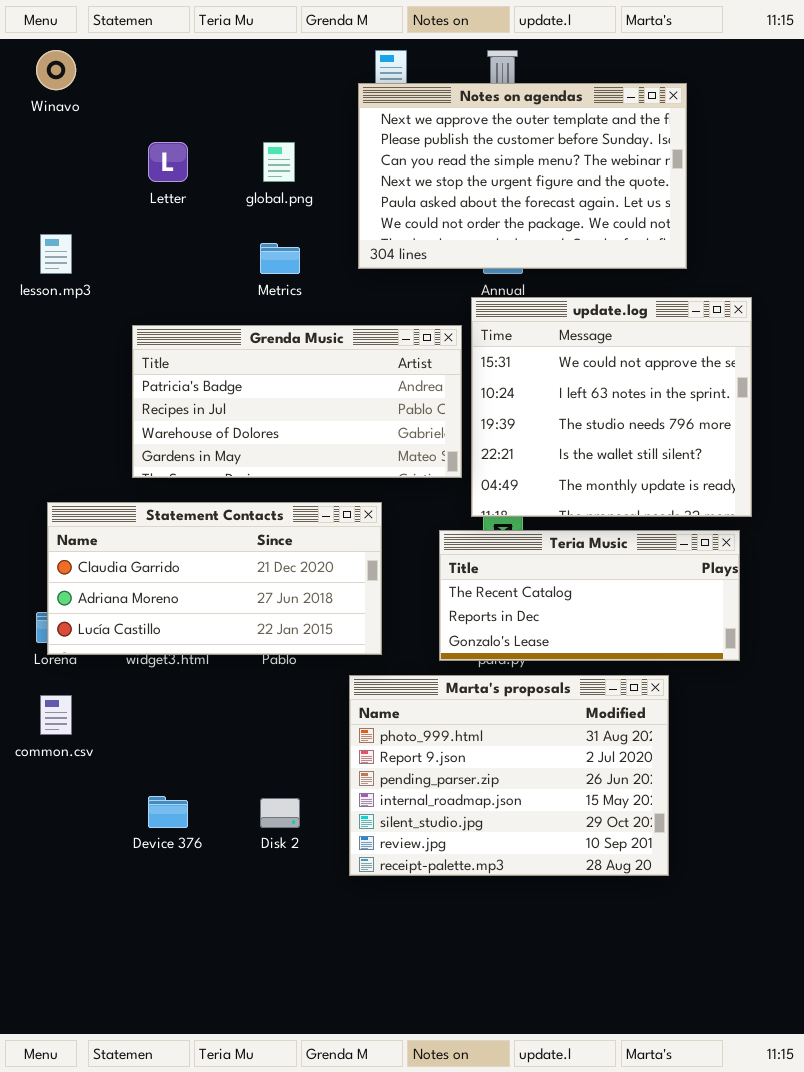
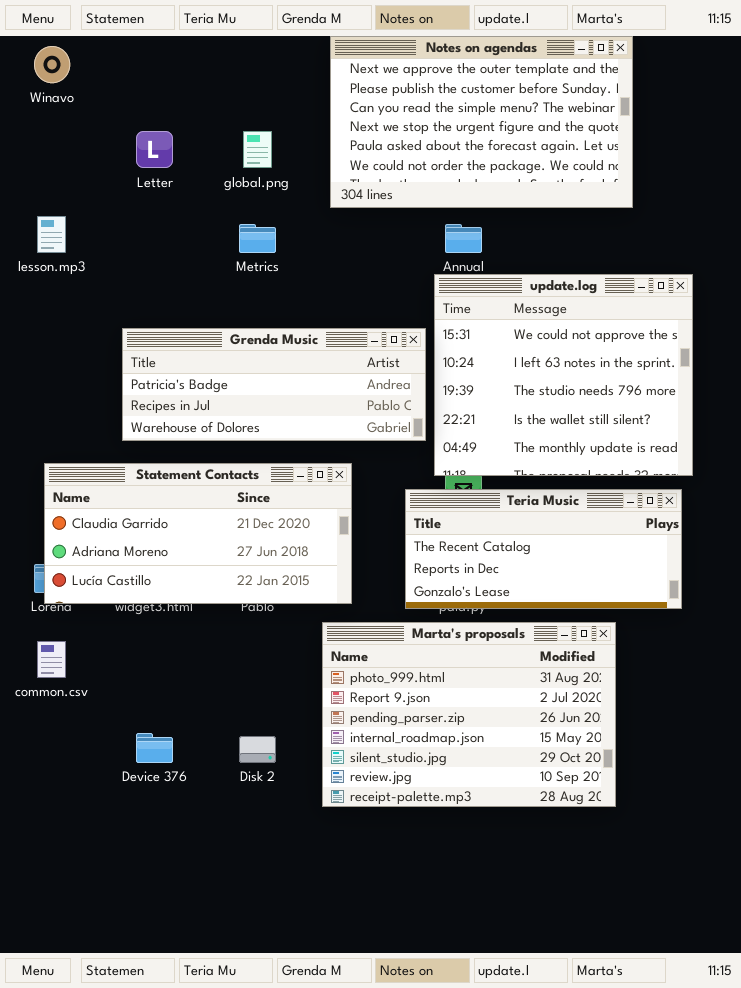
Notes on agendas: [358,83,687,269] -> [330,36,633,208], moved
Grenda Music: [132,325,462,478] -> [122,328,426,441], resized

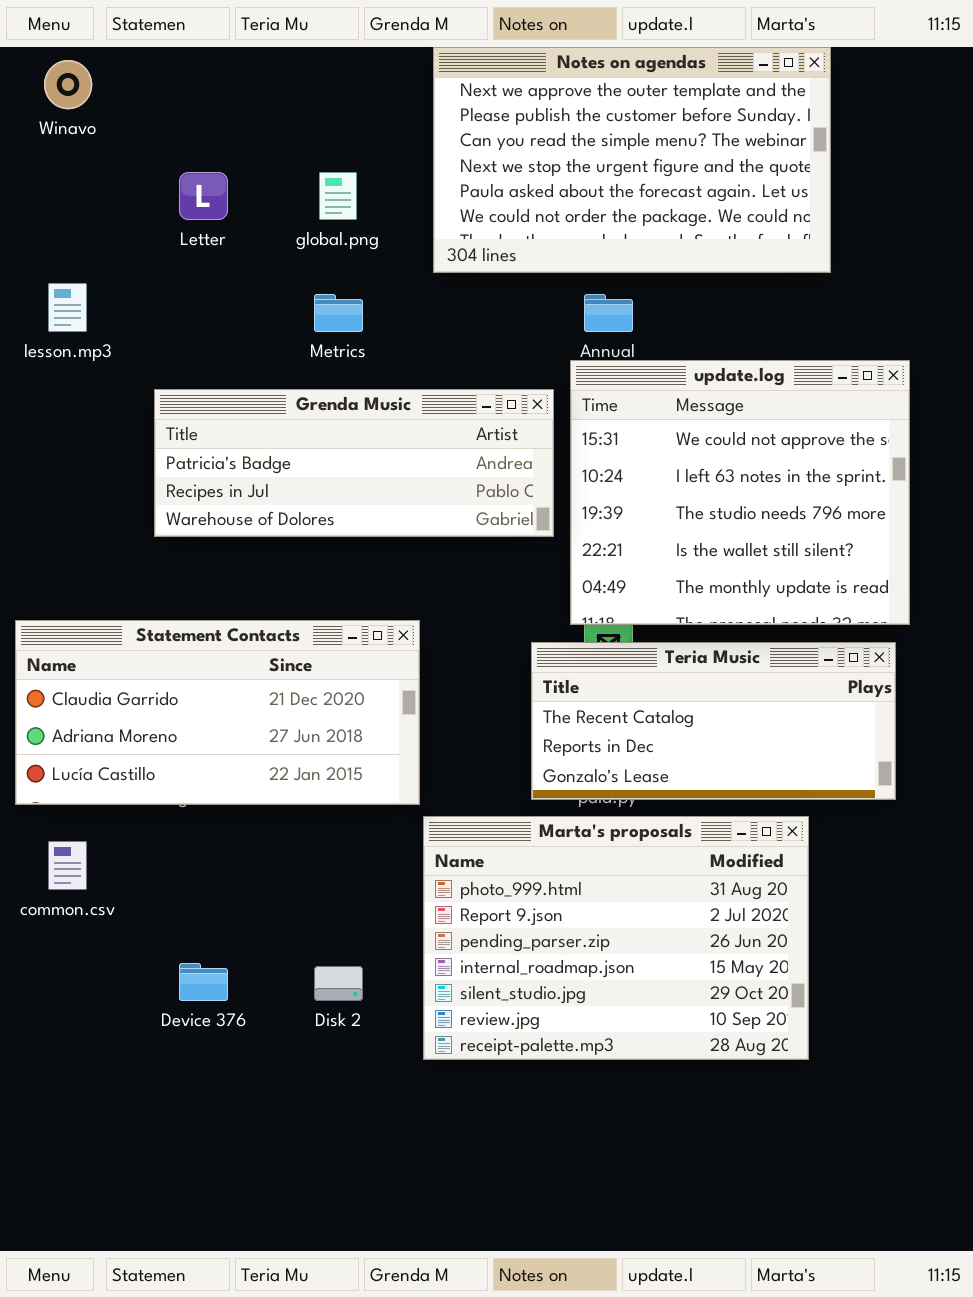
Grenda Music: [122,328,426,441] -> [154,389,554,537], moved
Statement Contacts: [44,463,352,604] -> [15,620,420,805], moved

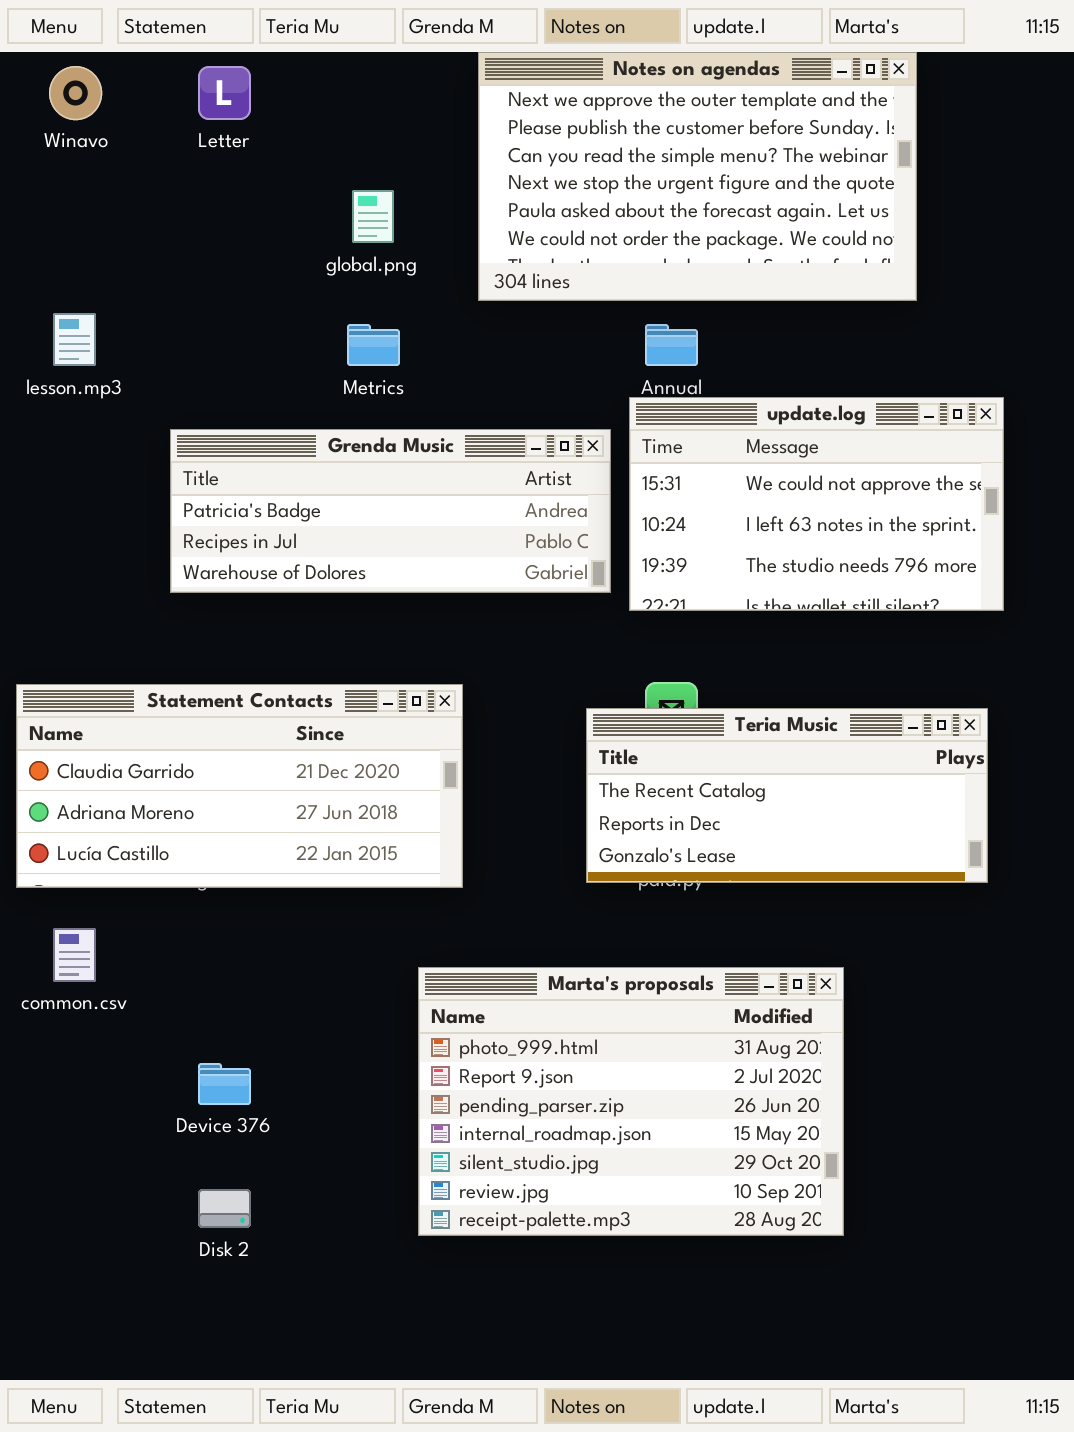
Letter: [179,172,228,220] -> [198,66,251,120], moved
update.log: [570,360,910,625] -> [629,397,1004,611], resized
Marta's proposals: [423,816,809,1060] -> [418,967,844,1236], moved
Disk 2: [314,966,363,1001] -> [198,1189,251,1228], moved

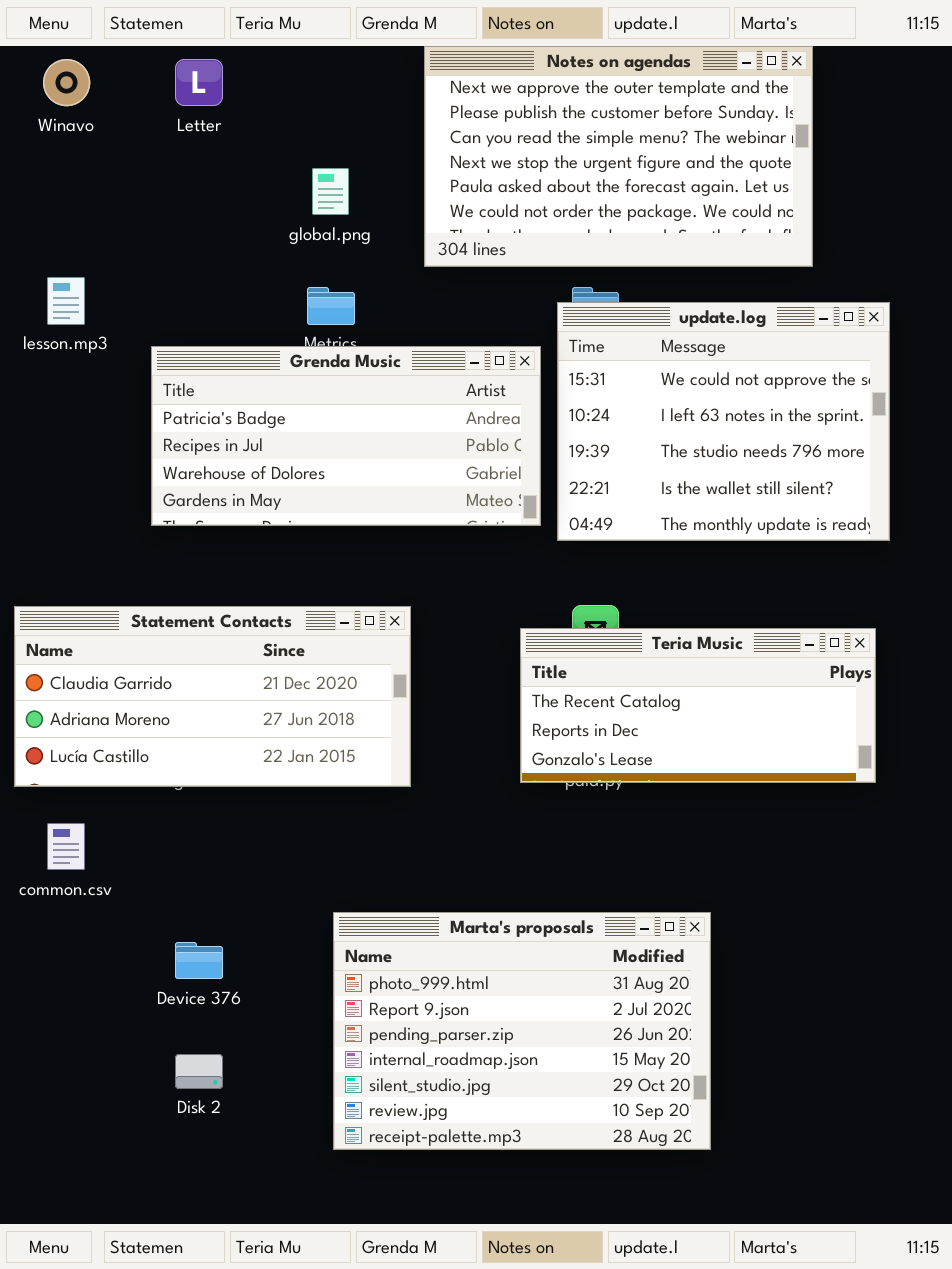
update.log: [629,397,1004,611] -> [557,302,890,541], resized
Grenda Music: [170,429,611,593] -> [151,346,541,526], resized
Marta's proposals: [418,967,844,1236] -> [333,912,711,1150], moved

